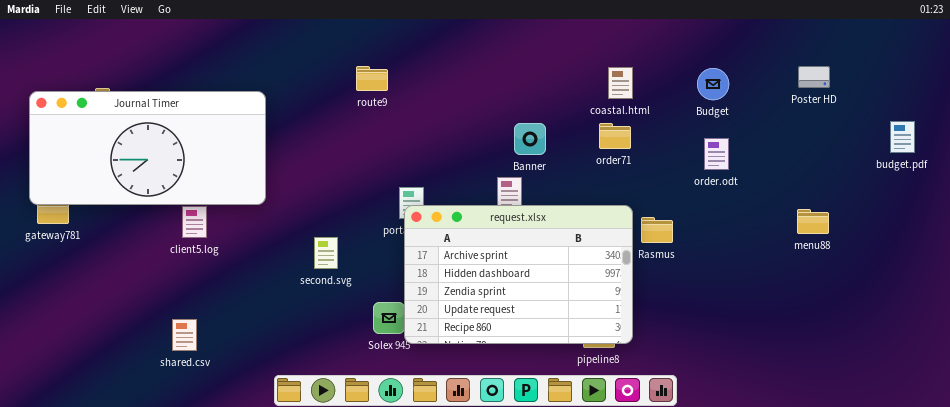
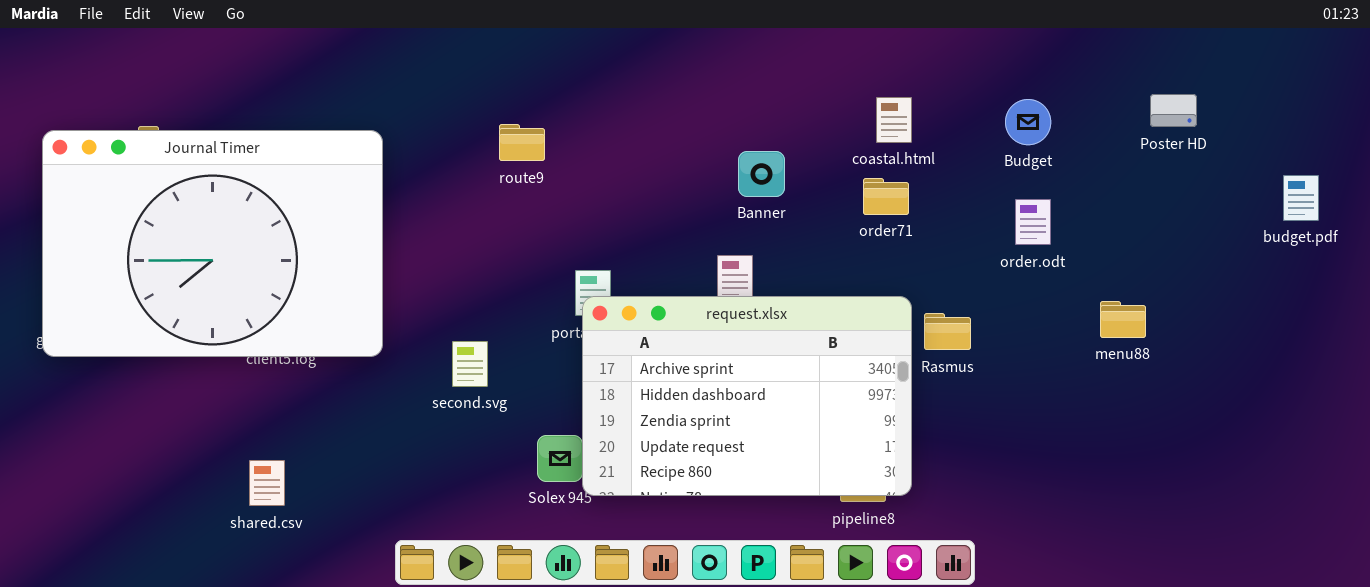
route9: [356,66,388,91] -> [499,124,545,161], moved
Journal Timer: [29,91,266,205] -> [42,130,383,357], resized
Banner: [514,123,546,155] -> [738,151,785,197], moved
menu88: [797,209,829,234] -> [1100,301,1146,338], moved

